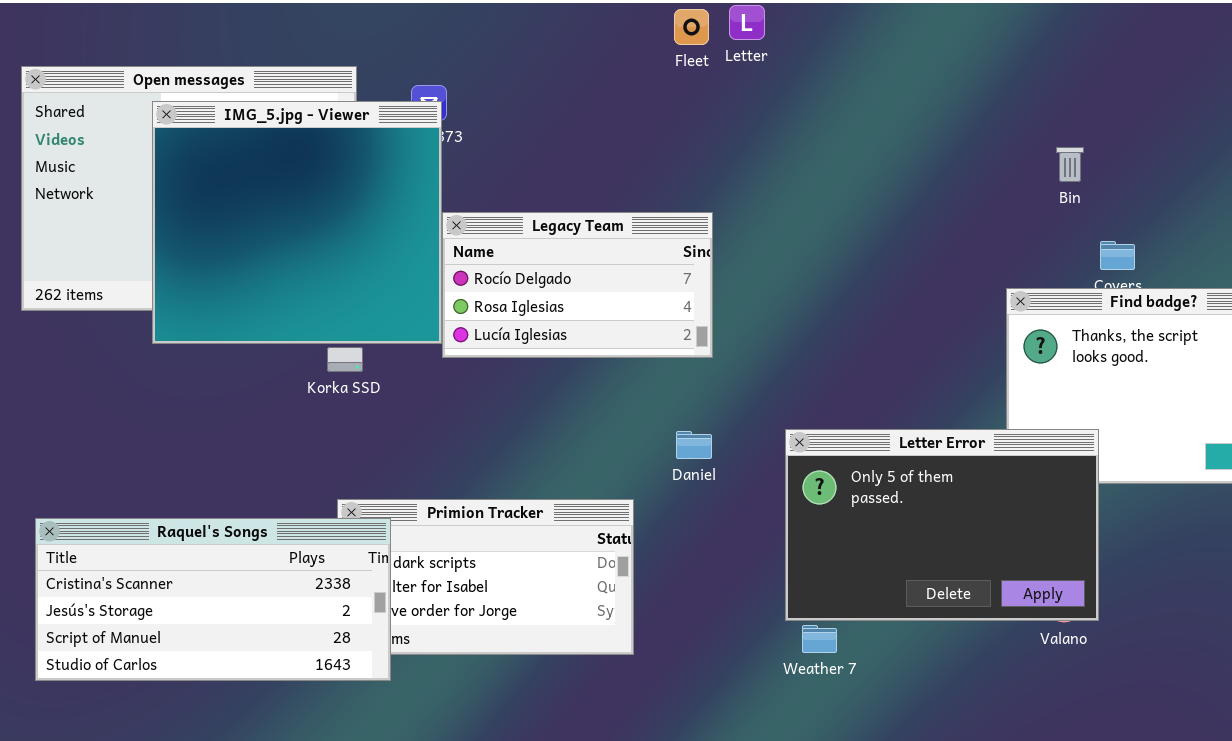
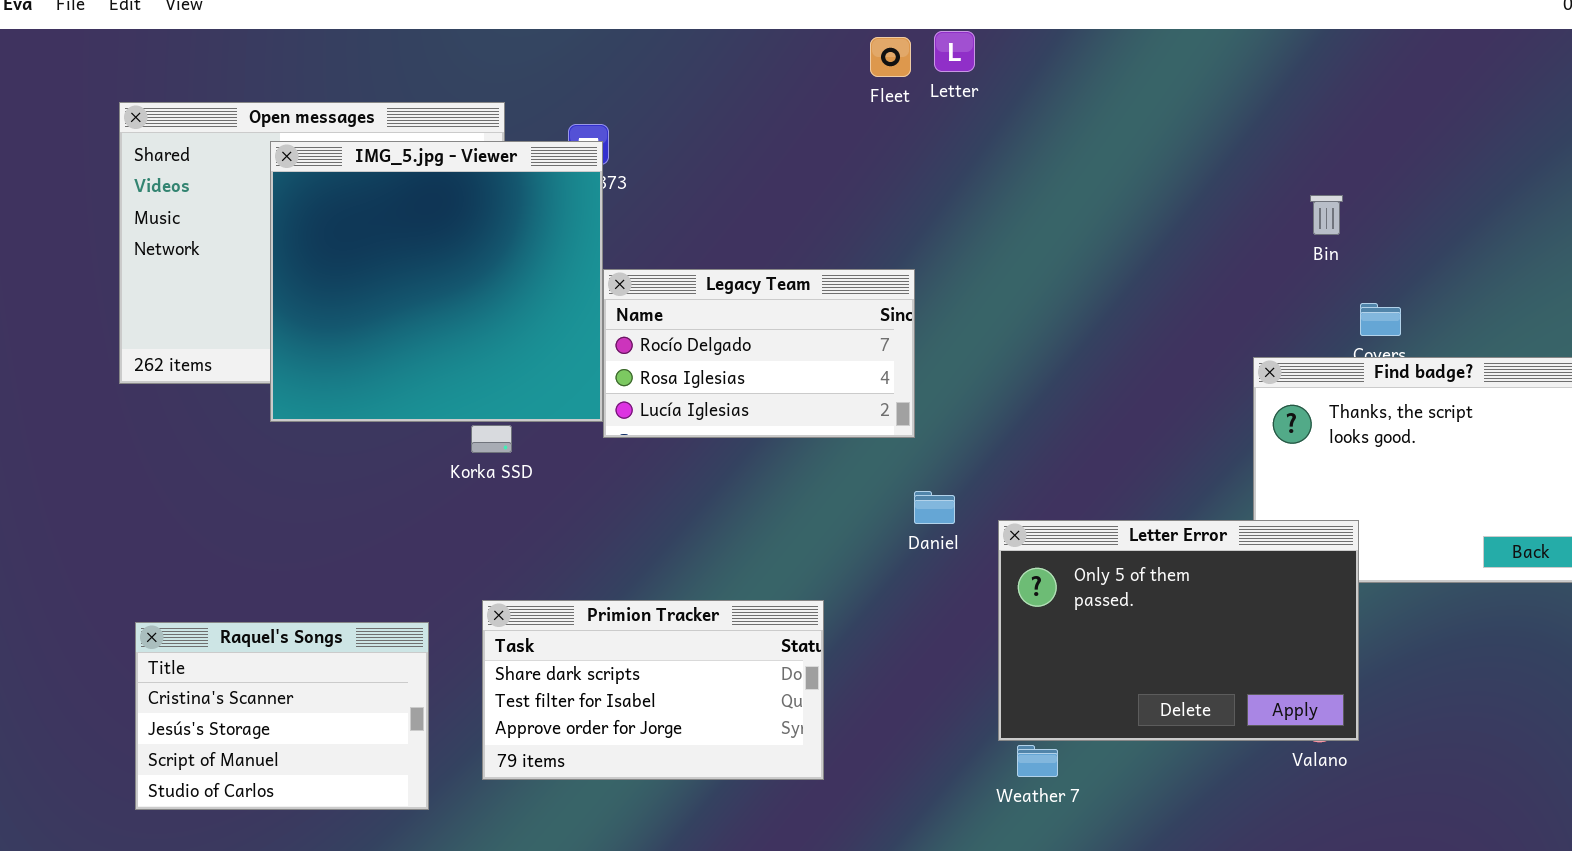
Daniel: [676,431,712,459] -> [914,491,955,524], moved
Raquel's Songs: [35,518,391,681] -> [135,622,429,810], resized

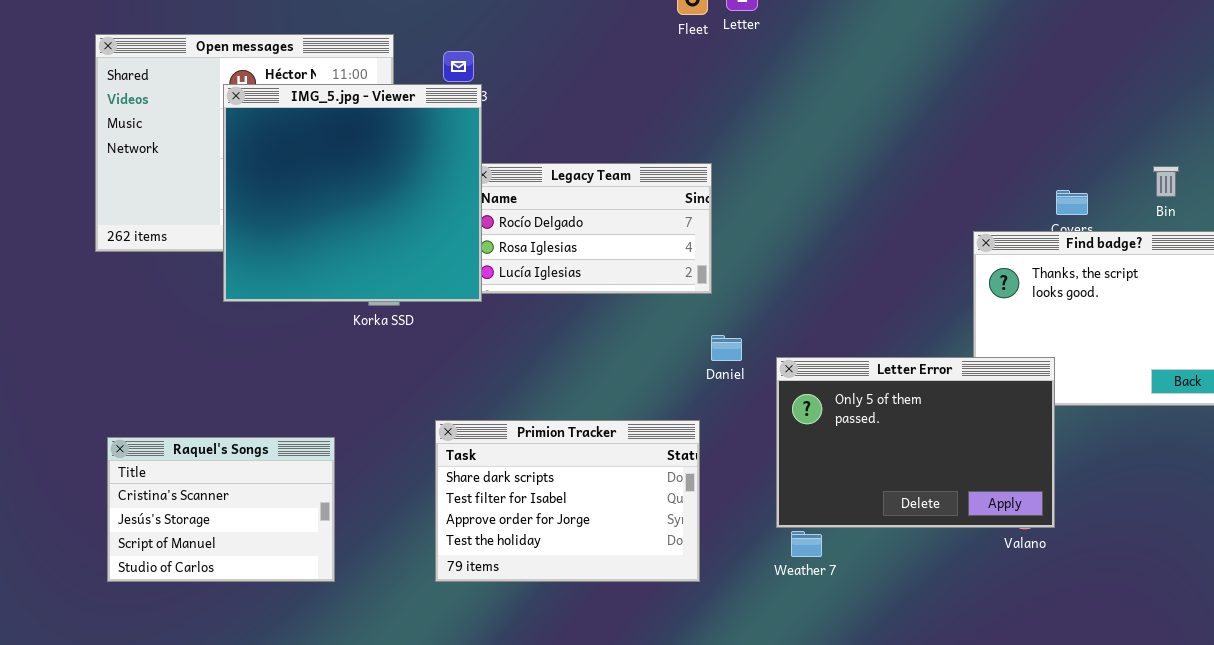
IMG_5.jpg - Viewer: [270,141,603,422] -> [223,84,482,302], moved
Bin: [1310,195,1343,235] -> [1153,166,1179,197], moved
Primion Tracker: [482,600,824,780] -> [435,420,700,582], moved, resized

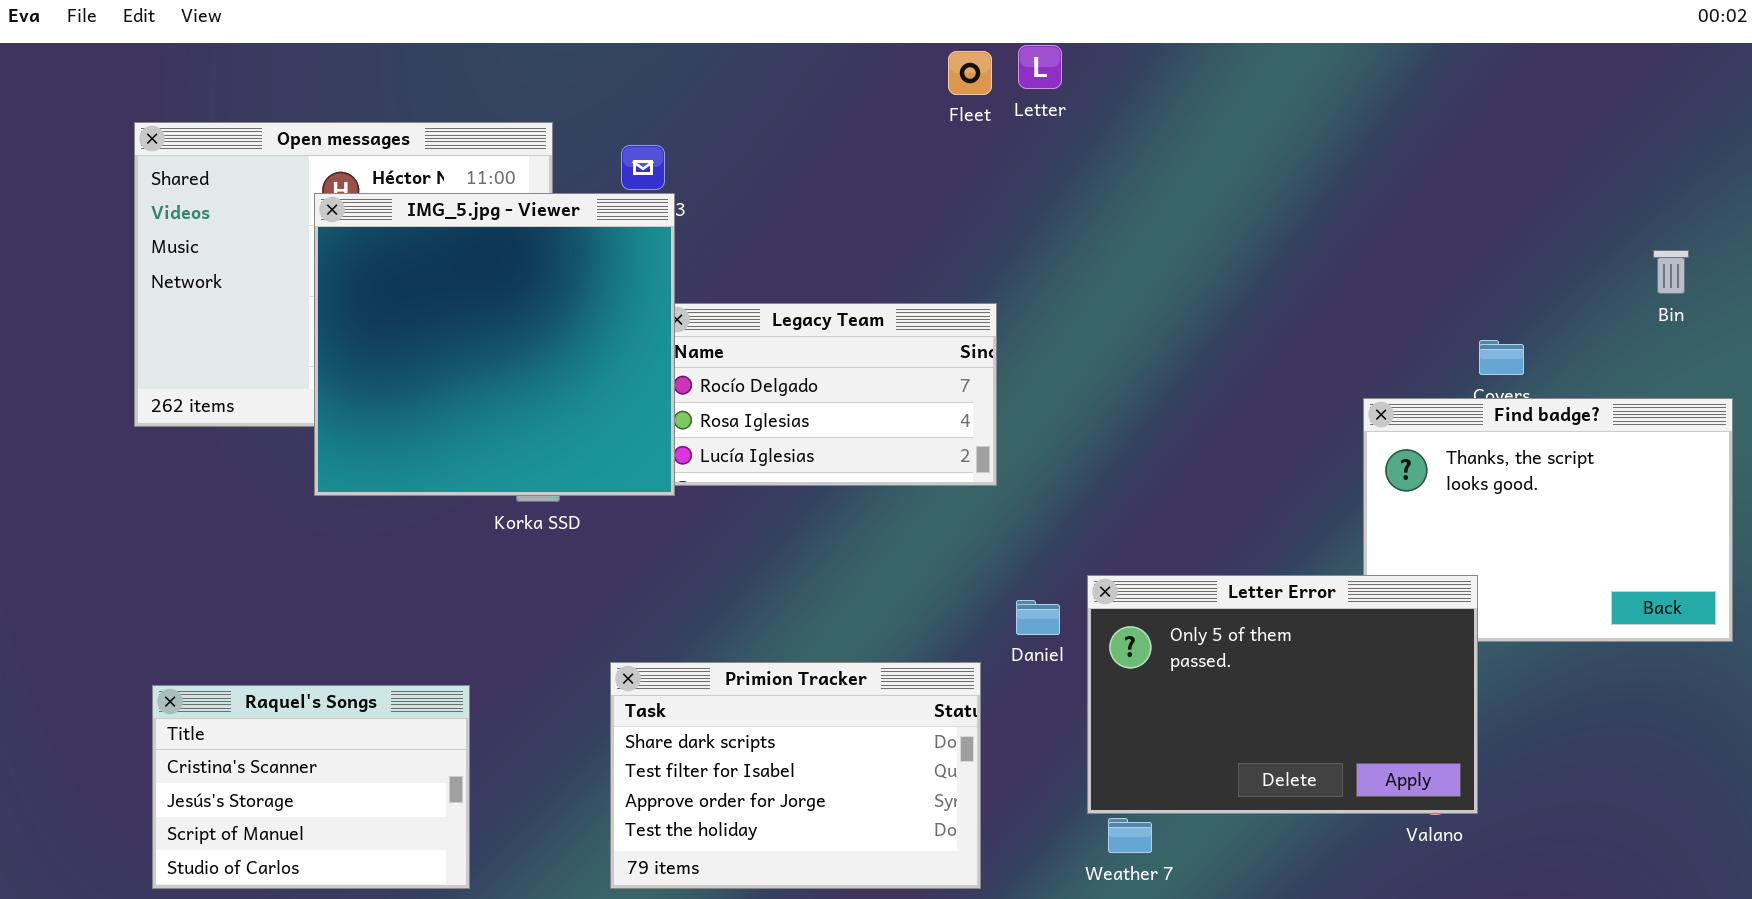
Bin: [1153,166,1179,197] -> [1653,250,1689,294], moved
Daniel: [711,335,742,361] -> [1016,600,1060,635], moved

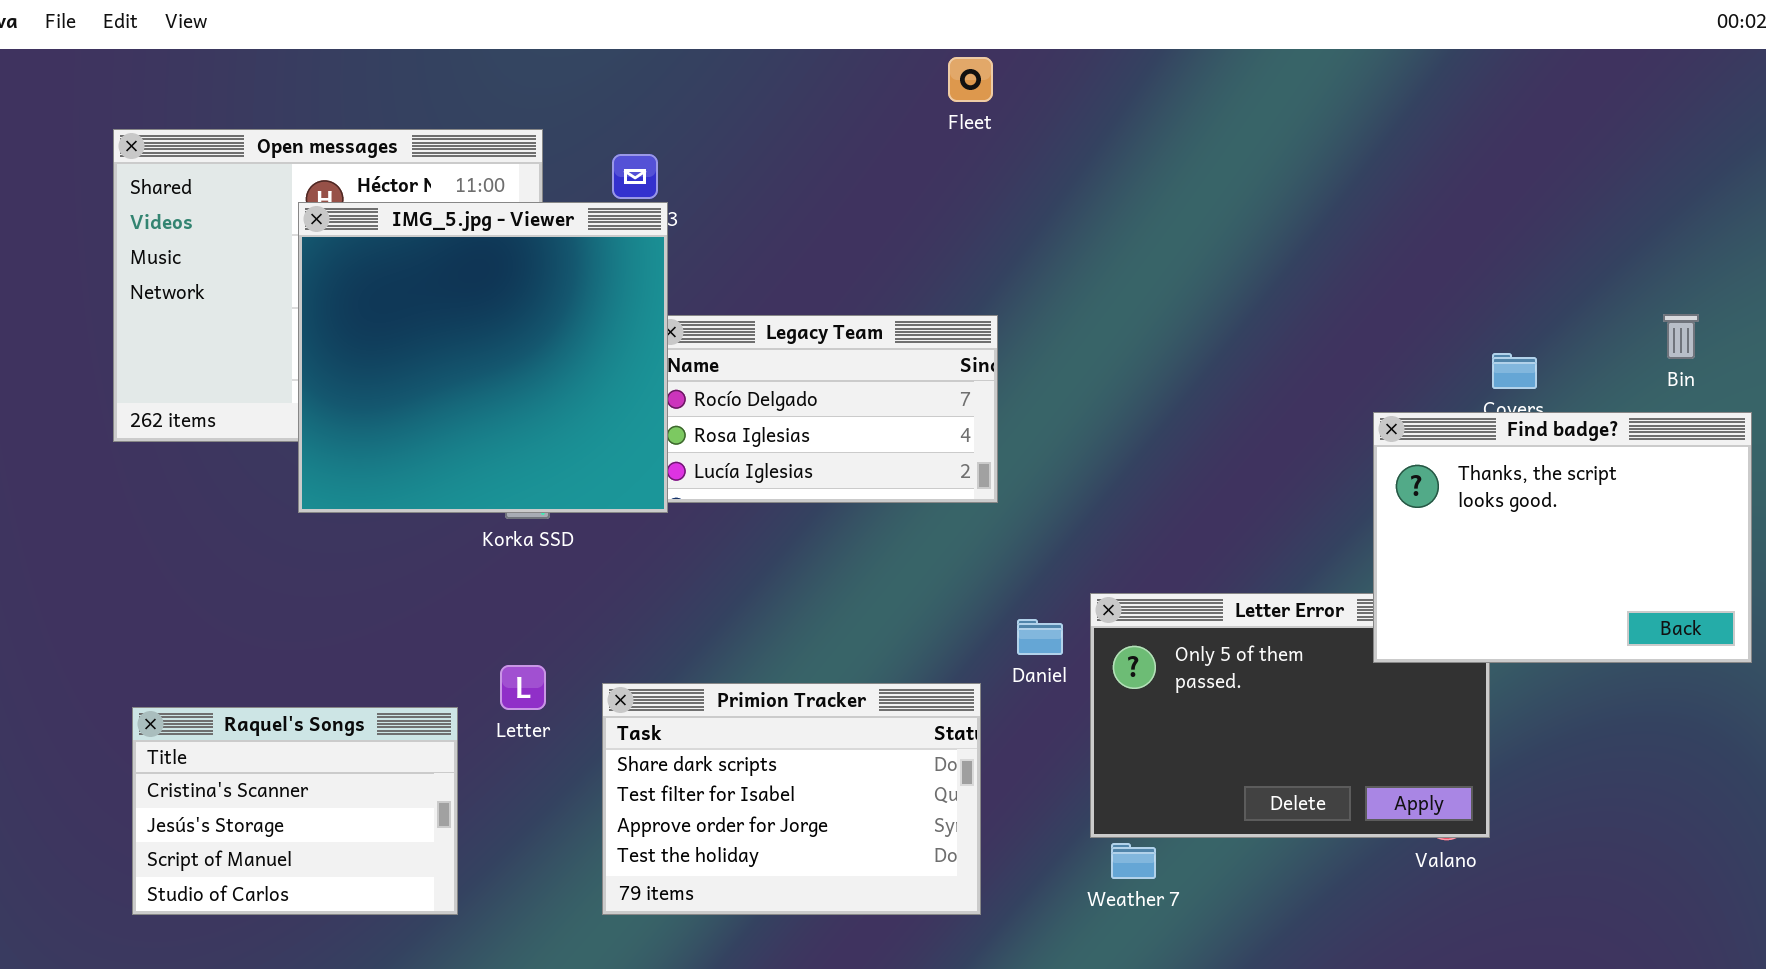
Letter: [1018,45,1062,89] -> [500,665,546,710], moved
Bin: [1653,250,1689,294] -> [1663,314,1699,359], moved
Find badge?: [1363,398,1733,642] -> [1373,412,1752,663], raised

